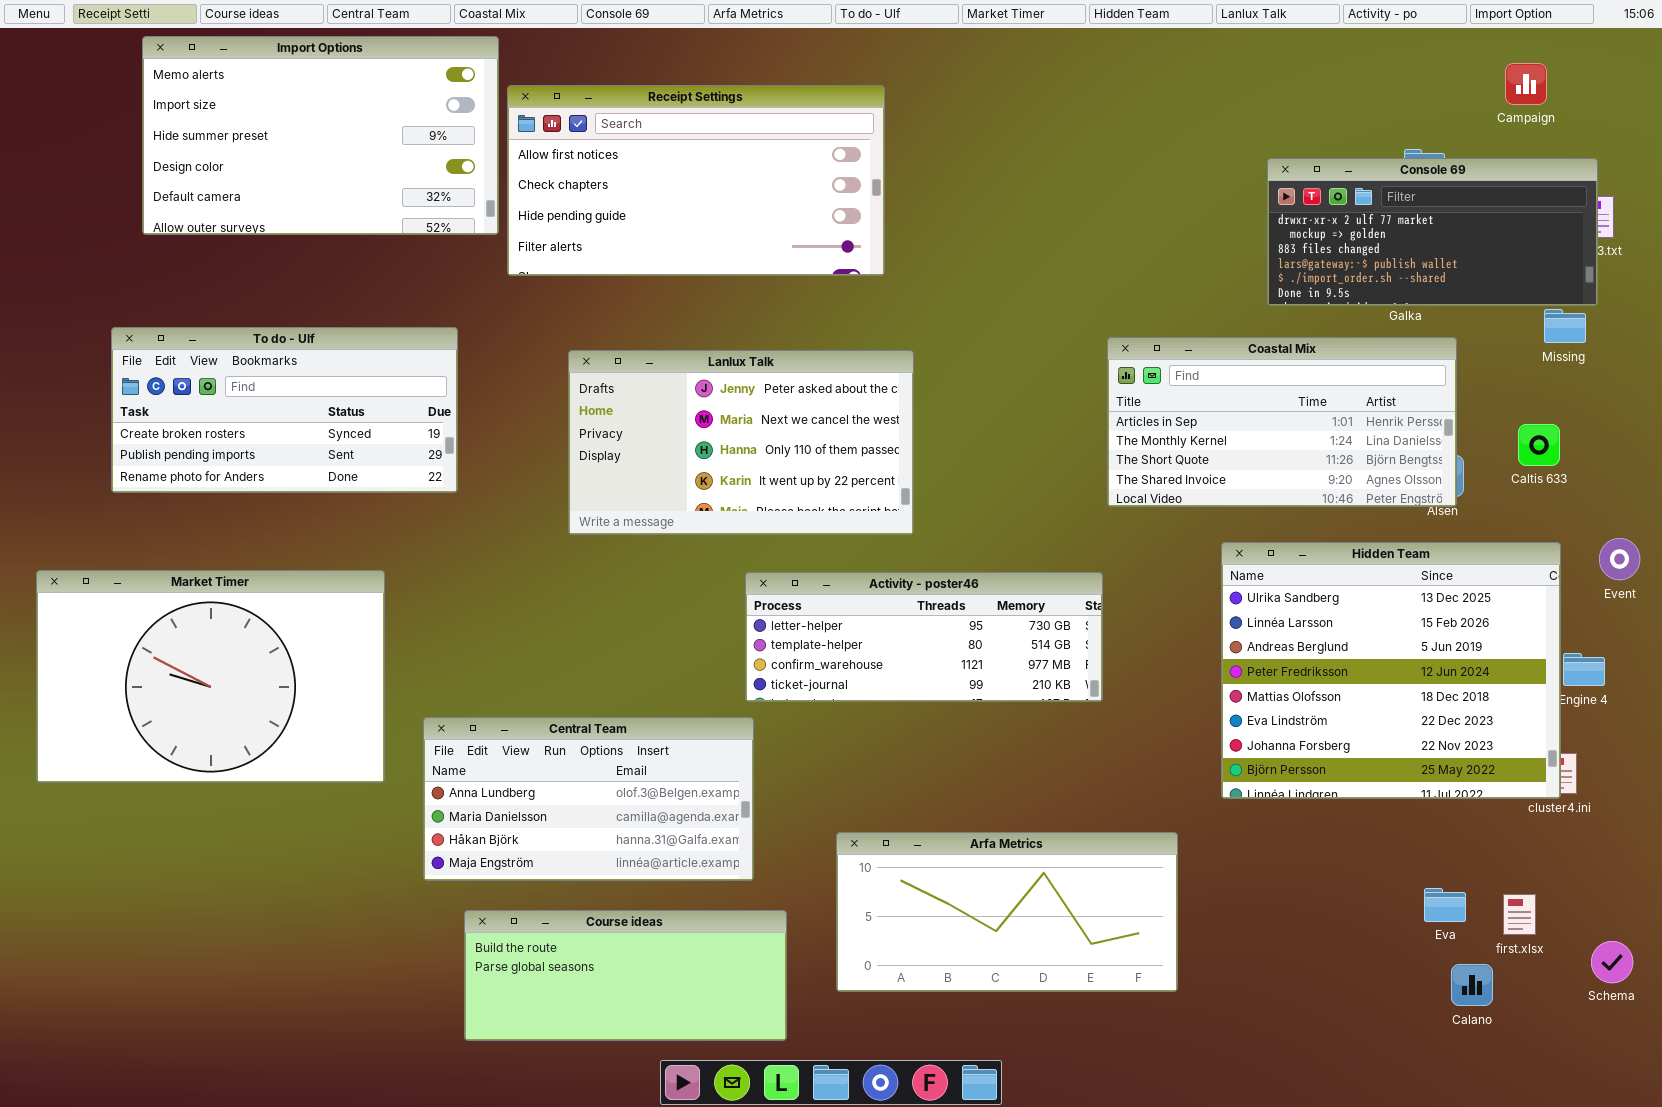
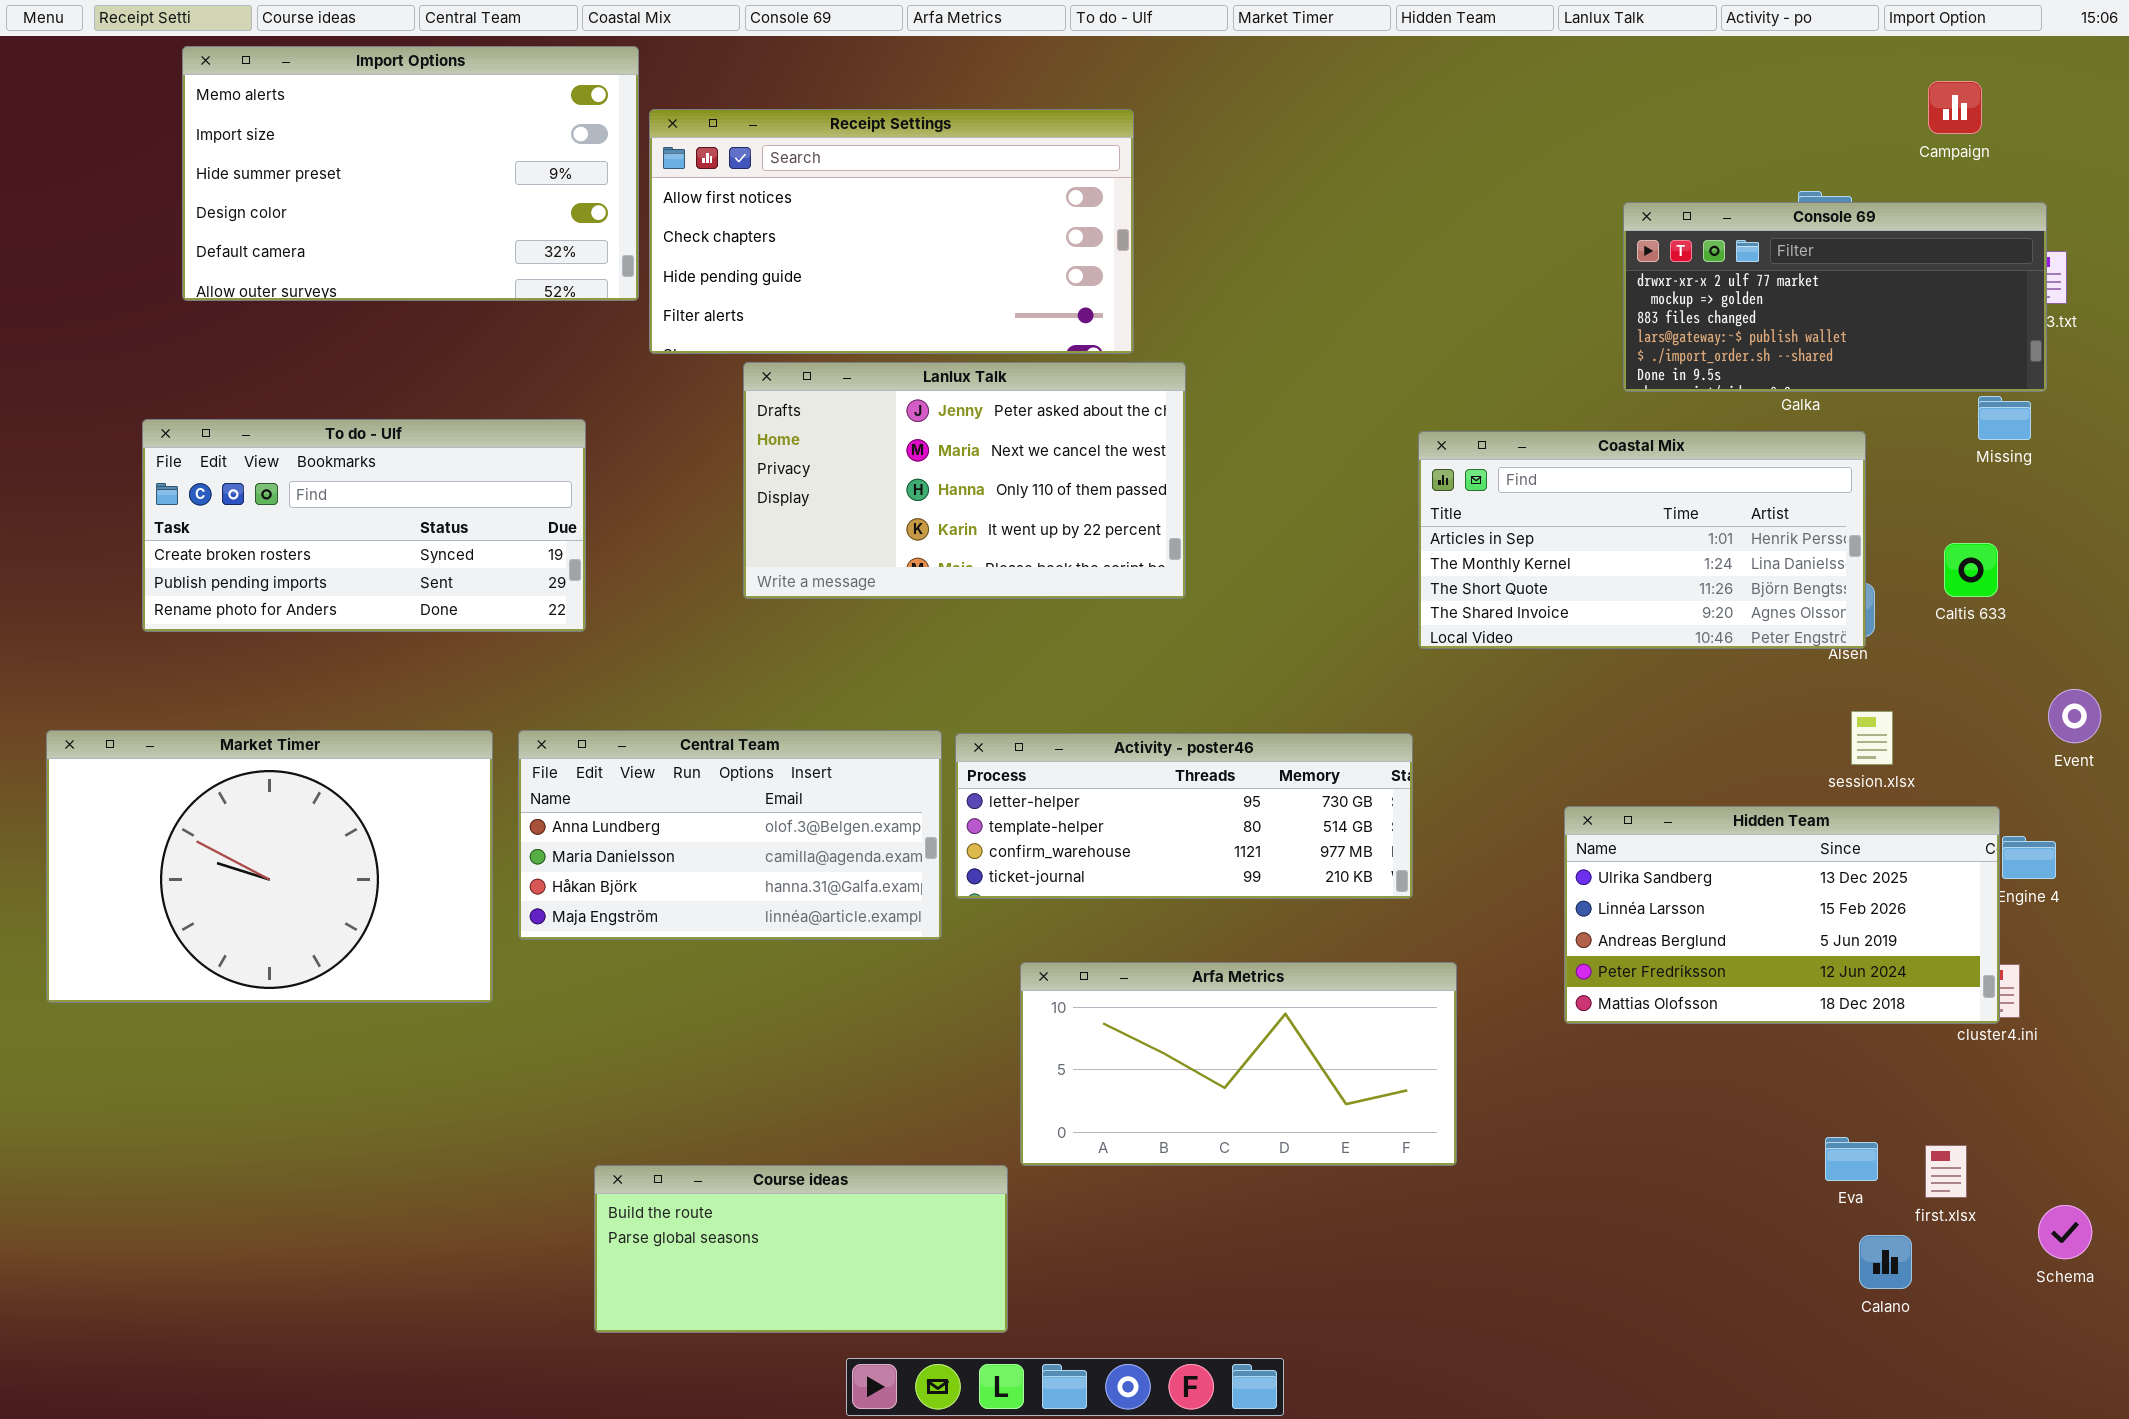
Lanlux Talk: [568,350,914,535] -> [743,362,1186,599], moved
Hidden Team: [1221,542,1561,799] -> [1564,806,2000,1024], resized
Central Team: [423,717,754,881] -> [518,730,942,940], moved
Arfa Metrics: [836,832,1178,992] -> [1020,962,1457,1166], moved

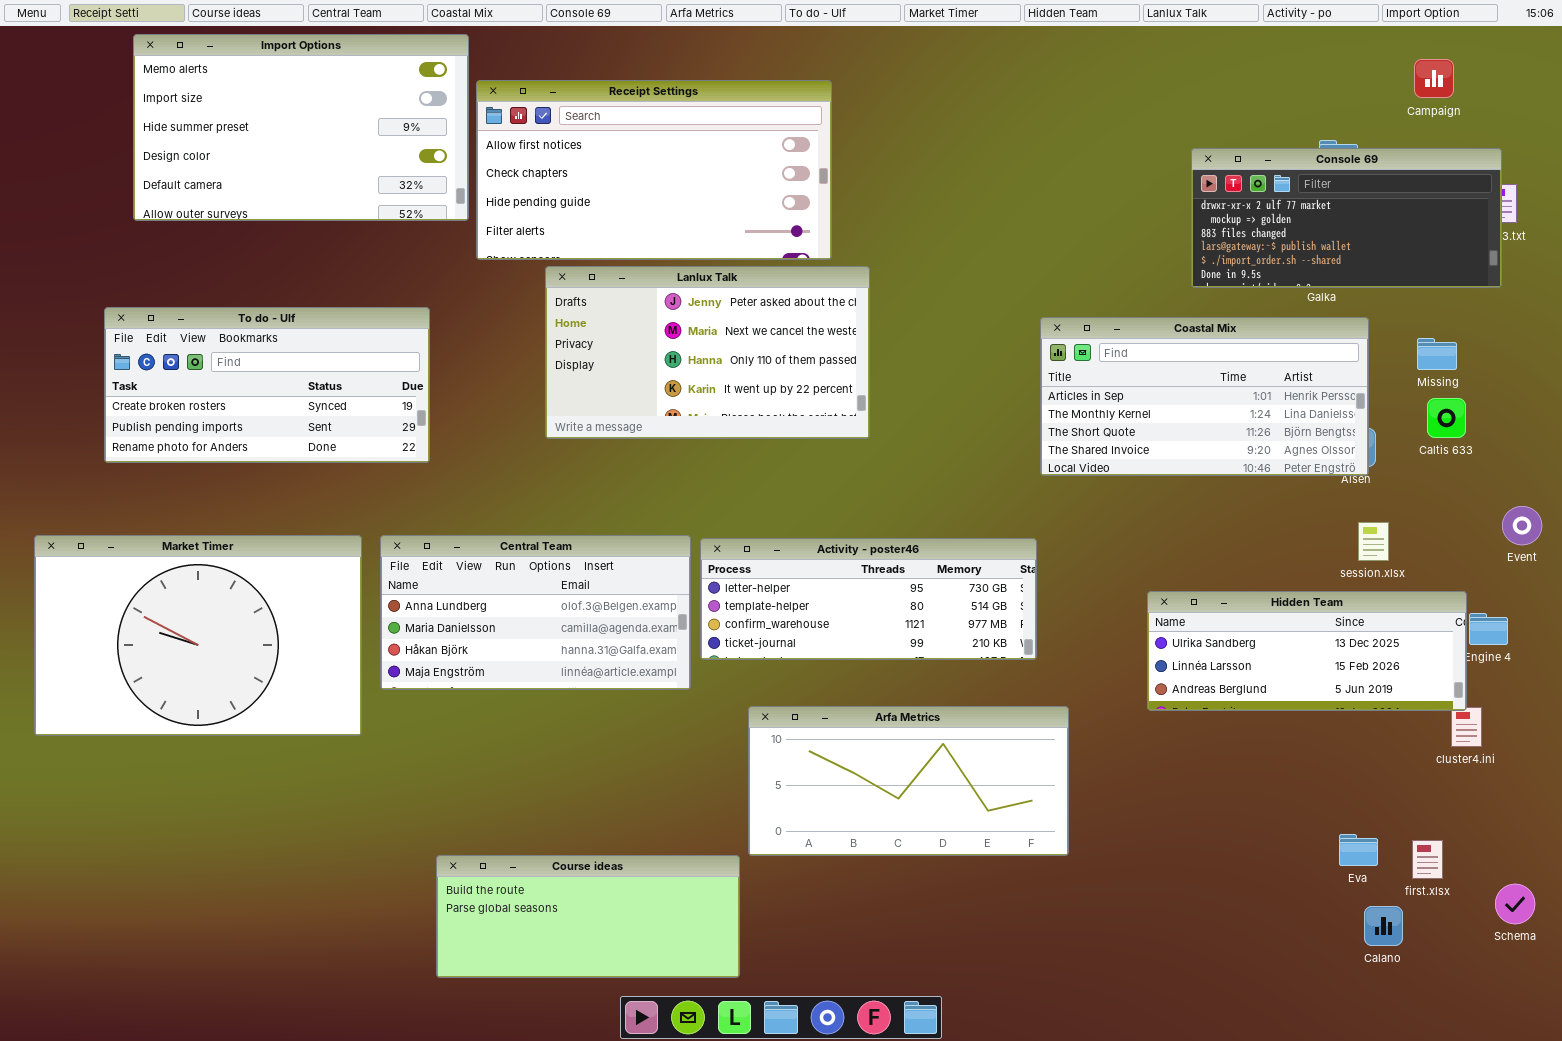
Missing: [1978,396,2031,440] -> [1417,338,1457,370], moved
Hidden Team: [1564,806,2000,1024] -> [1147,591,1467,711], resized

